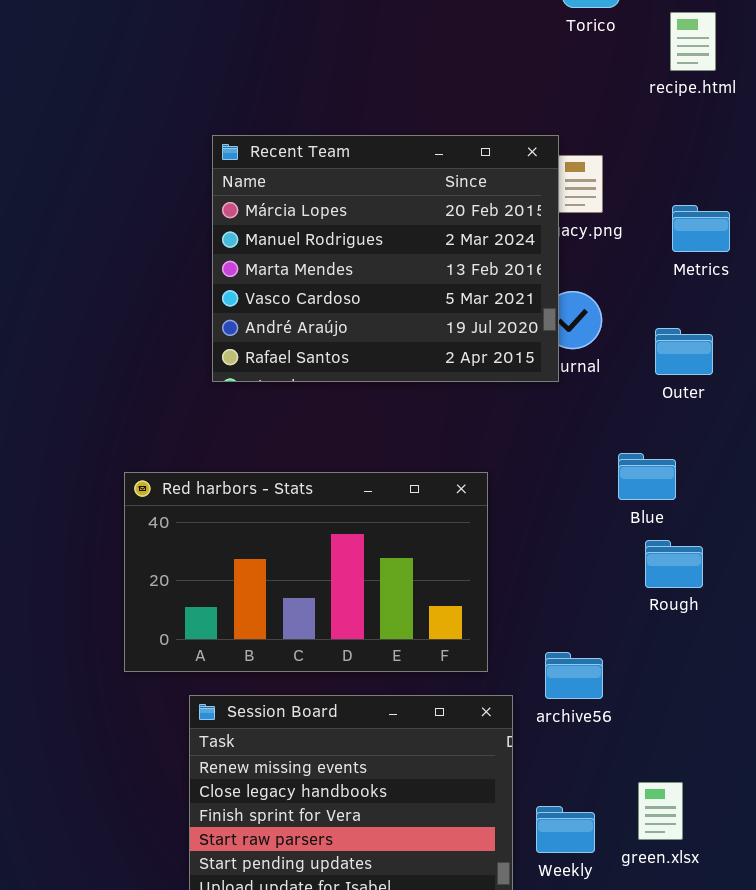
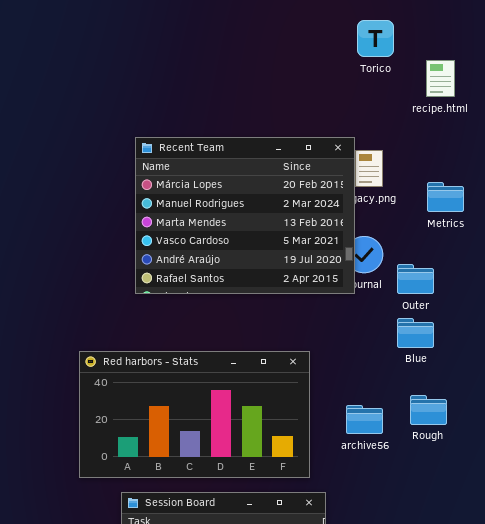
Outer: [655,328,713,375] -> [397,264,434,294], moved
Blue: [618,453,676,500] -> [397,318,434,348], moved
archive56: [545,652,603,699] -> [346,405,383,434], moved

